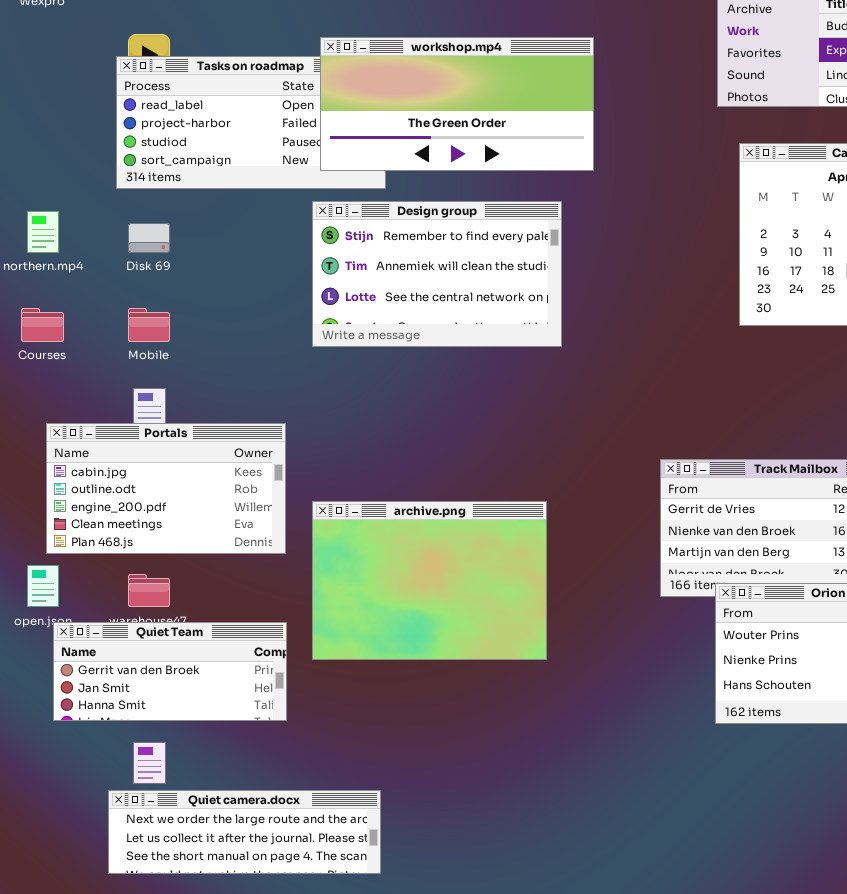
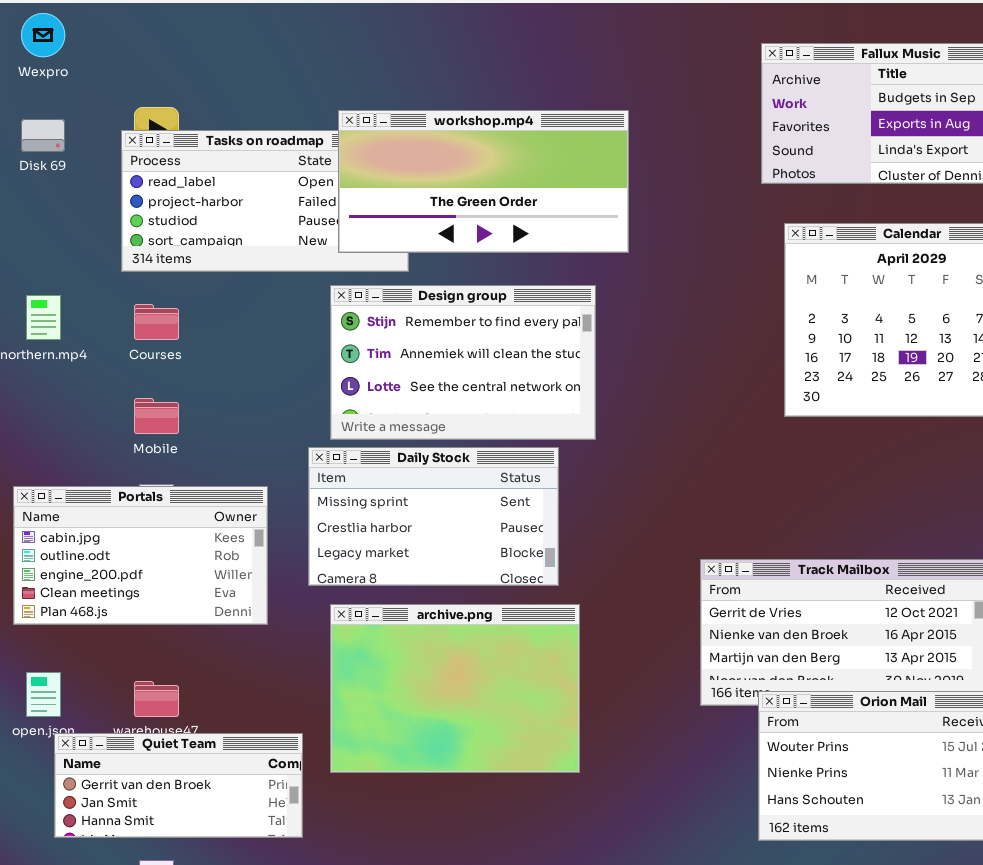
Disk 69: [128,223,170,253] -> [21,119,65,152], moved
Courses: [21,308,64,342] -> [134,304,179,340], moved
Daily Stock: none -> [308,447,559,586], opened
Portals: [46,423,286,554] -> [13,486,268,625], moved

